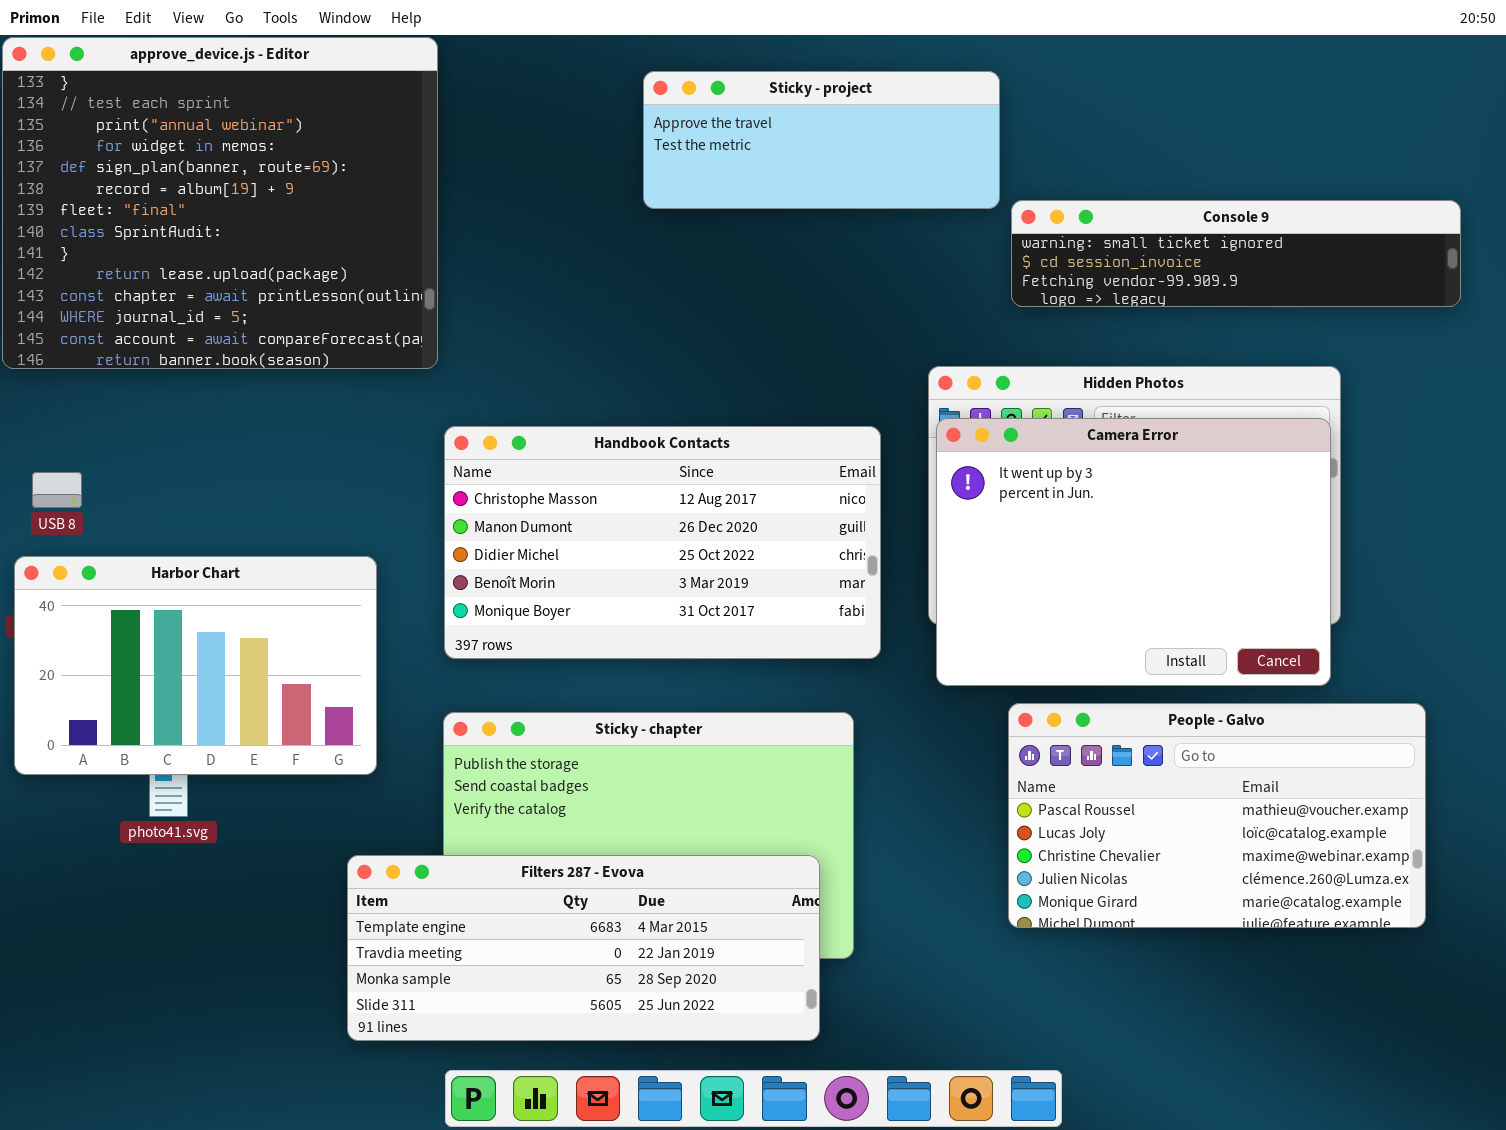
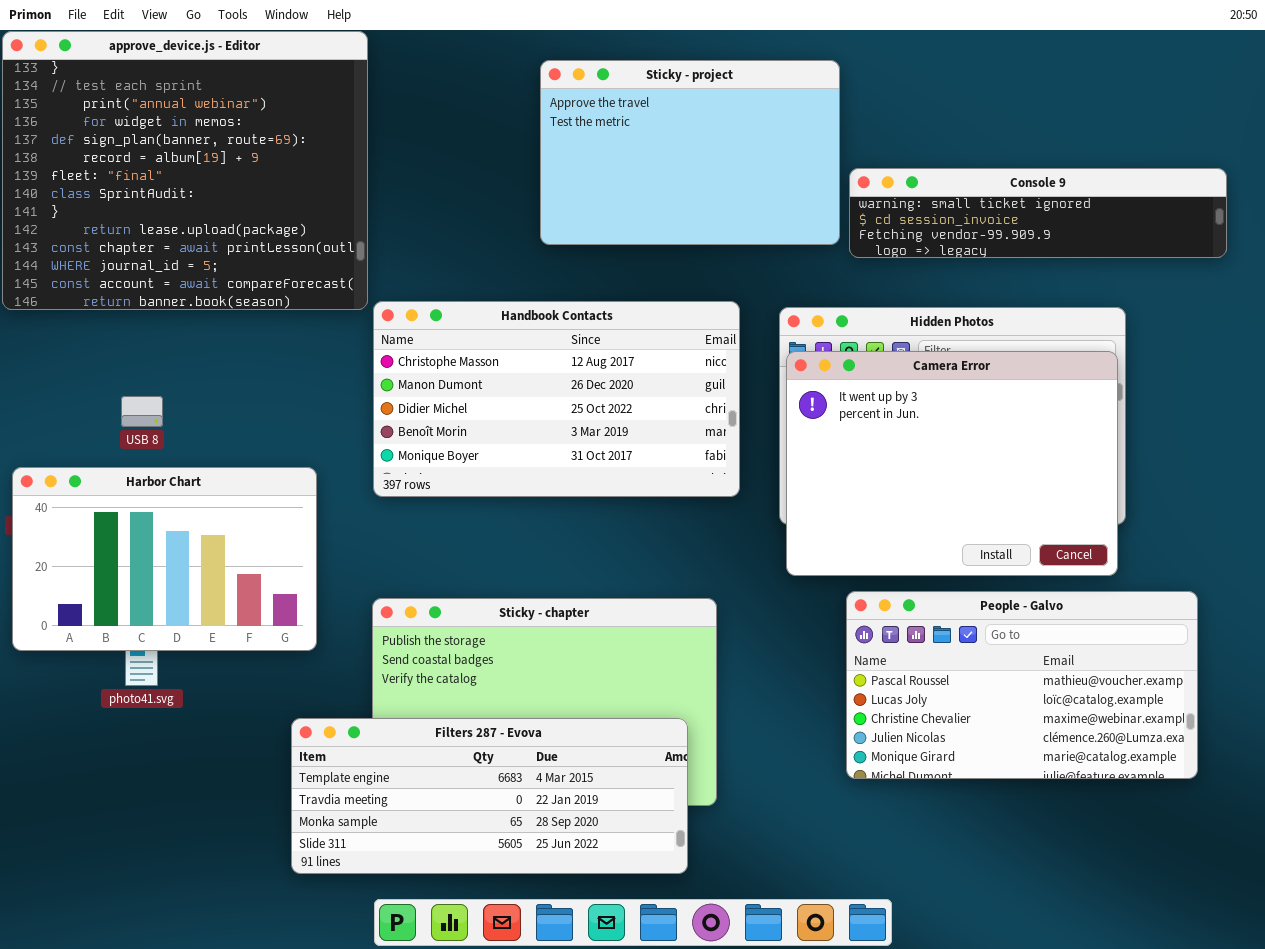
Sticky - project: [643,71,1000,209] -> [540,60,840,245], resized
Handbook Contacts: [444,426,881,659] -> [373,301,740,497], moved
USB 8: [32,472,82,508] -> [121,396,163,427], moved

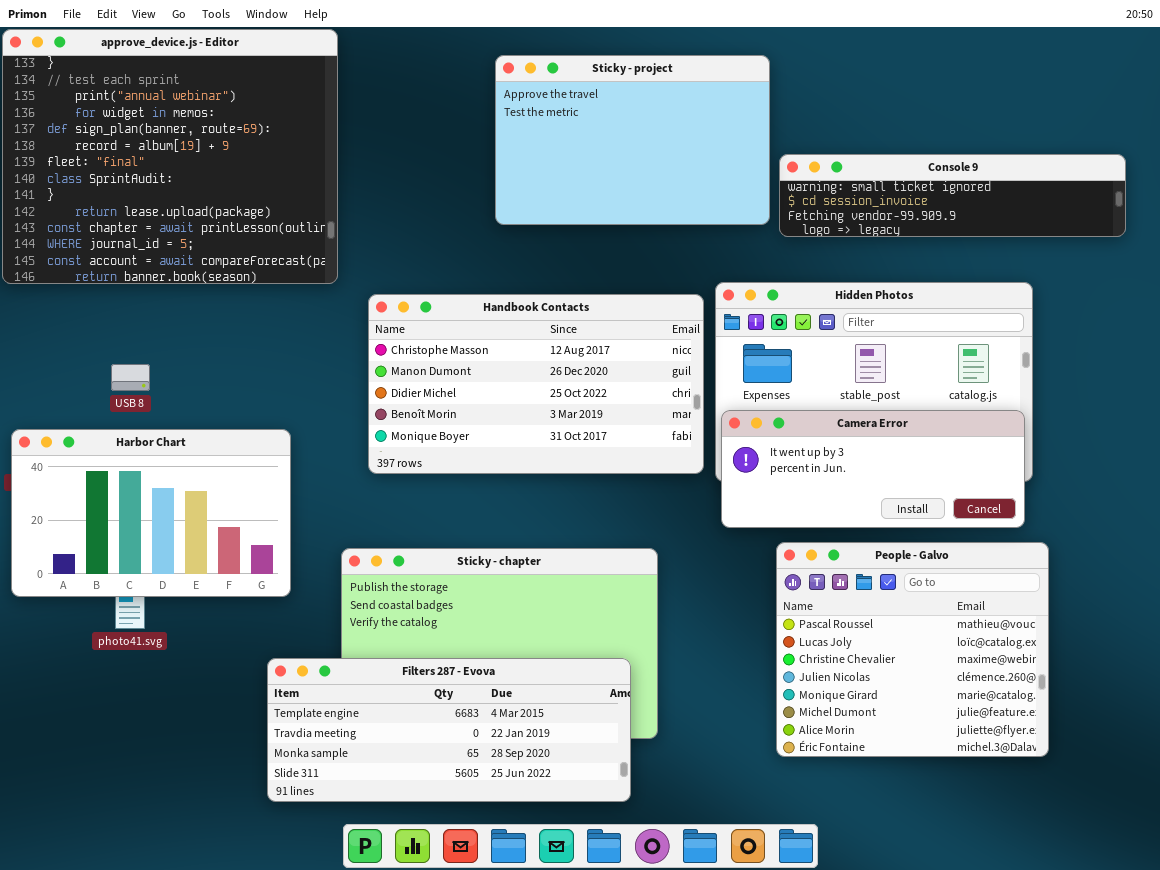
Handbook Contacts: [373,301,740,497] -> [368,294,704,474], moved
Camera Error: [786,351,1118,576] -> [721,410,1025,528], resized
People - Galvo: [846,591,1198,779] -> [776,542,1049,757], resized

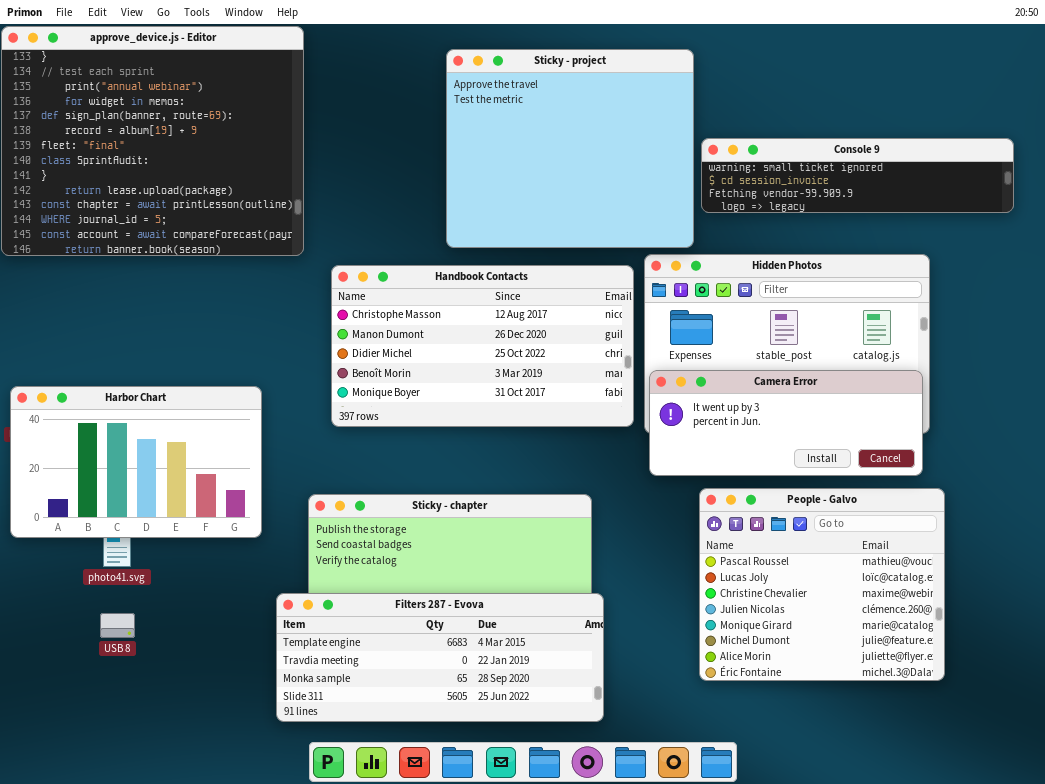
Sticky - project: [495,55,770,225] -> [446,49,694,248], resized
USB 8: [111,364,150,391] -> [100,613,135,638], moved
Filters 287 - Evova: [267,658,631,802] -> [276,593,604,722], moved

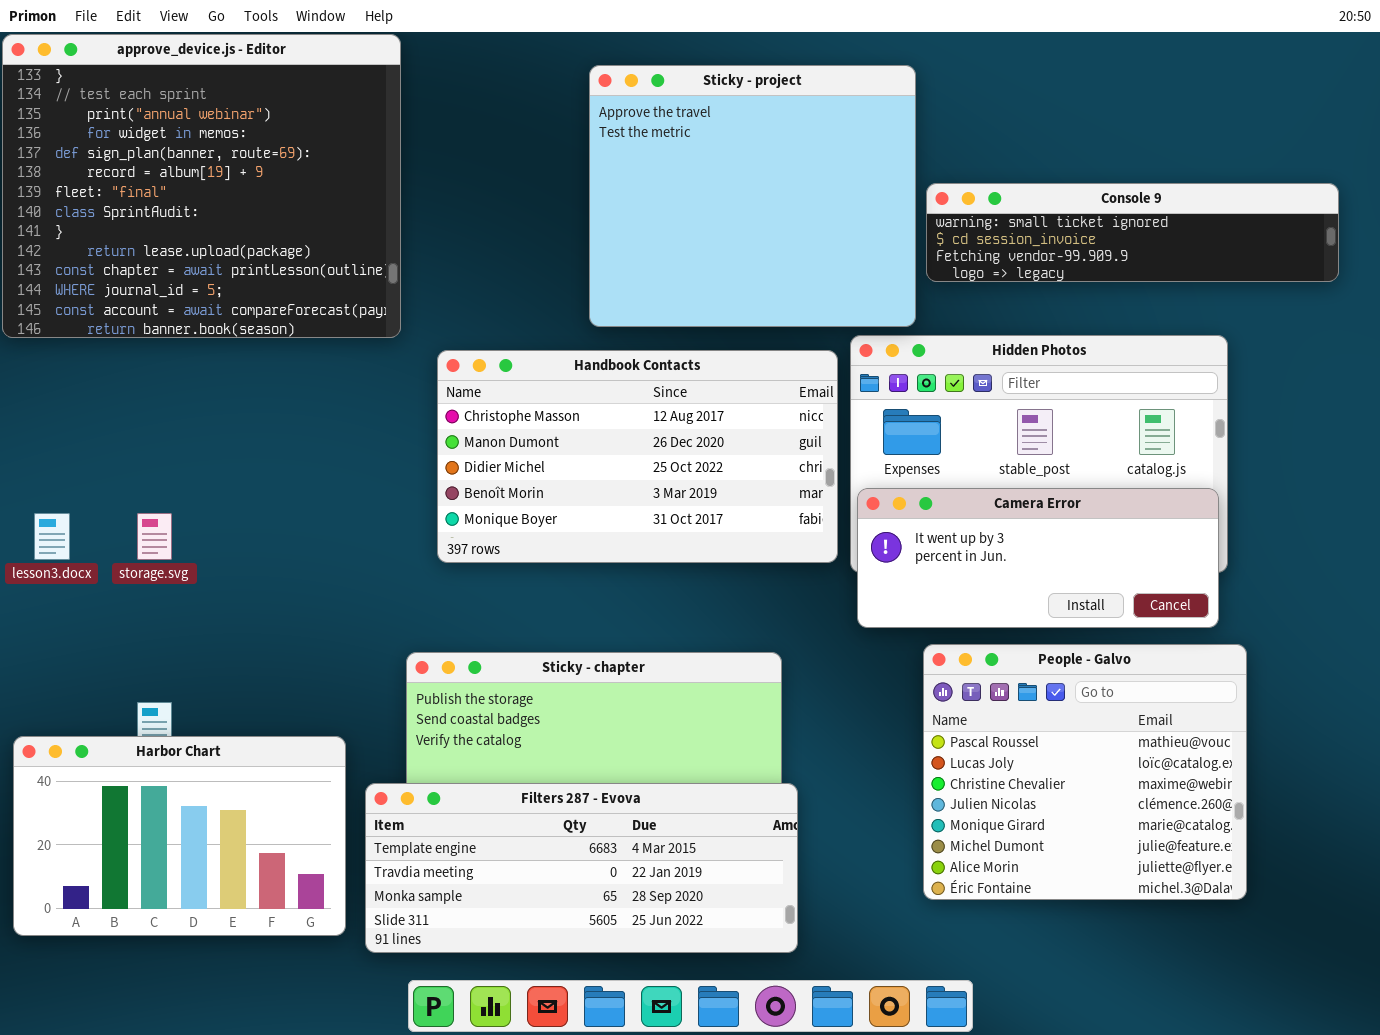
Harbor Chart: [10,386,262,538] -> [13,736,346,936], moved

